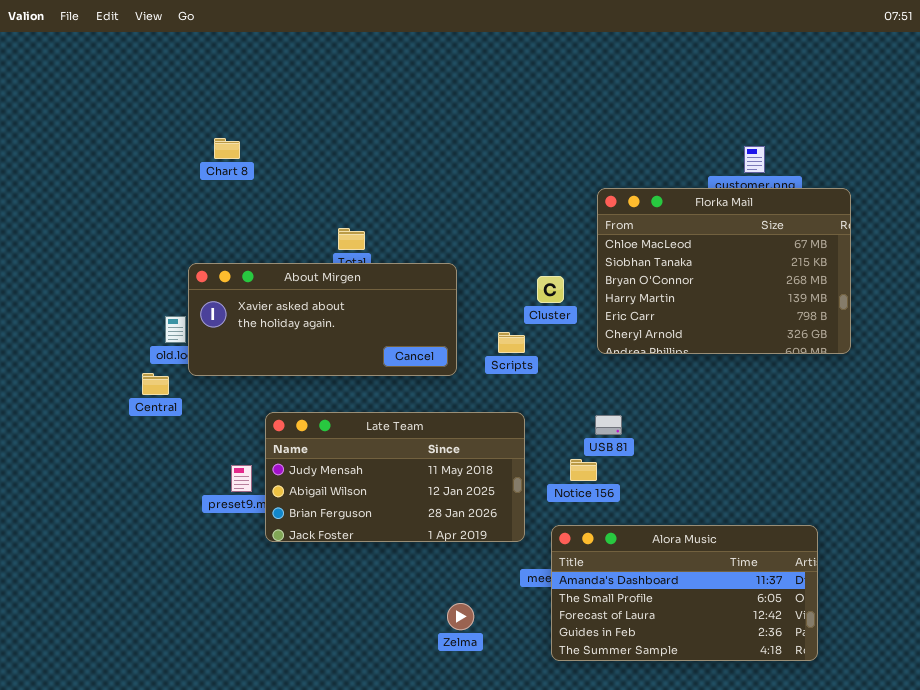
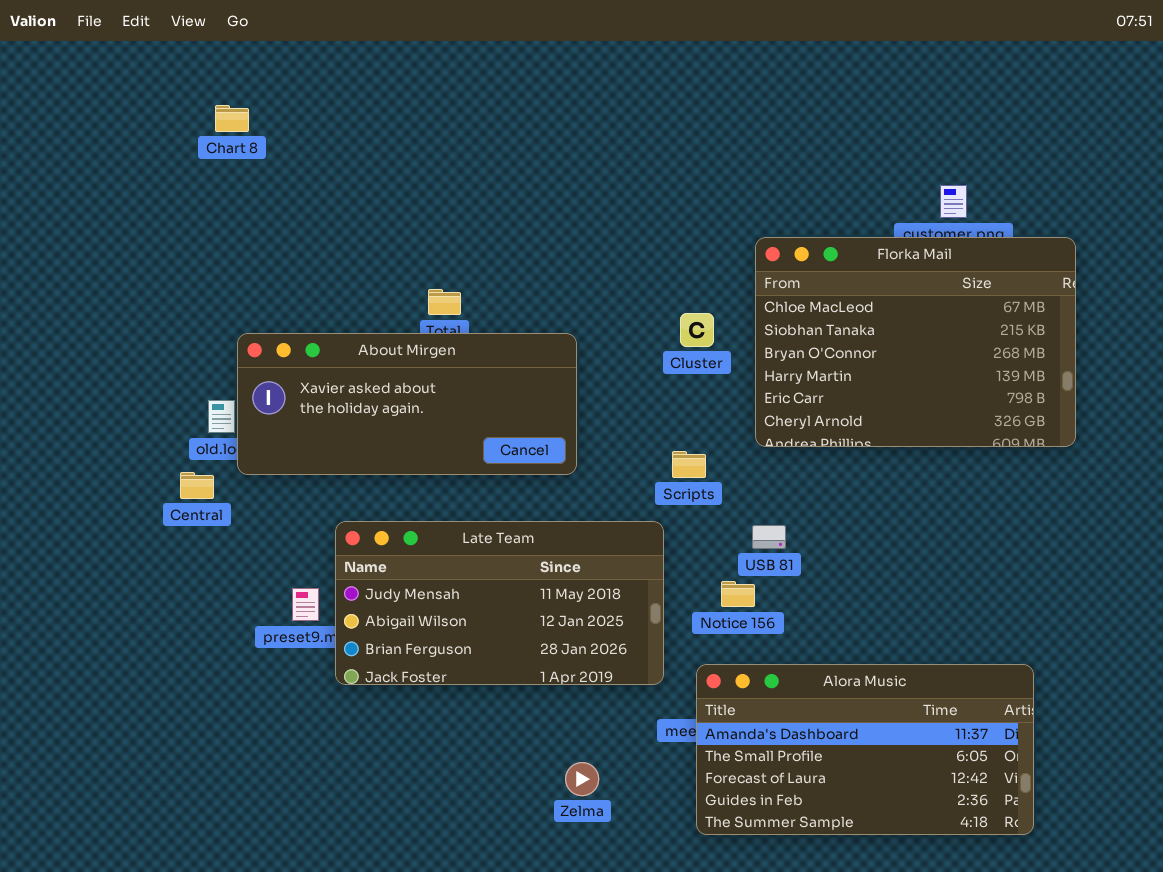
Chart 8: [214,138,240,159] -> [215,105,249,132], moved
Cluster: [537,276,564,303] -> [680,313,714,347], moved
Scripts: [498,332,525,353] -> [672,451,706,478], moved

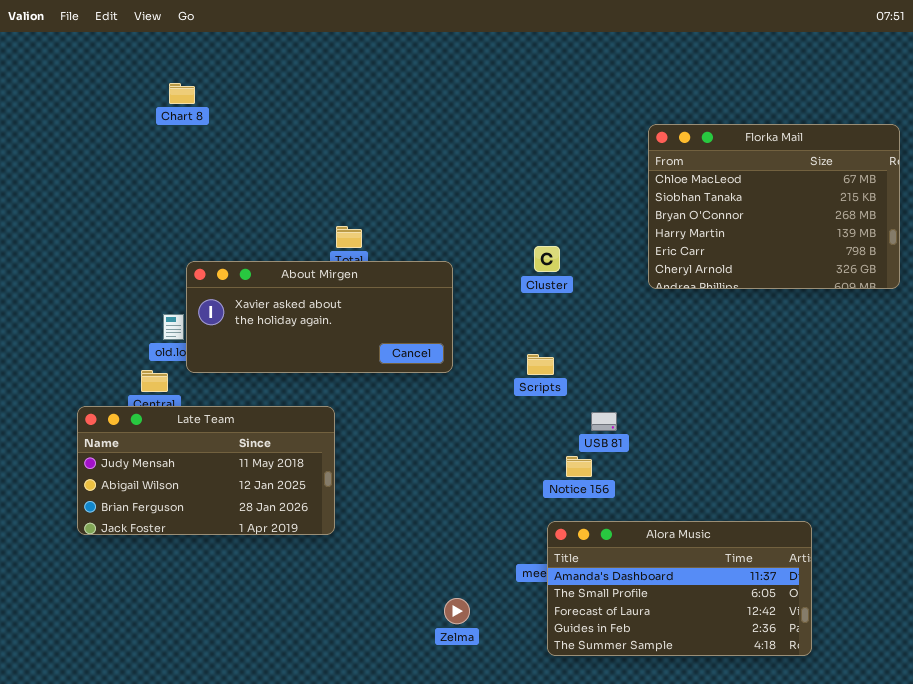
Florka Mail: [755,237,1076,447] -> [648,124,900,289], moved
Late Team: [335,521,664,685] -> [77,406,335,535], moved

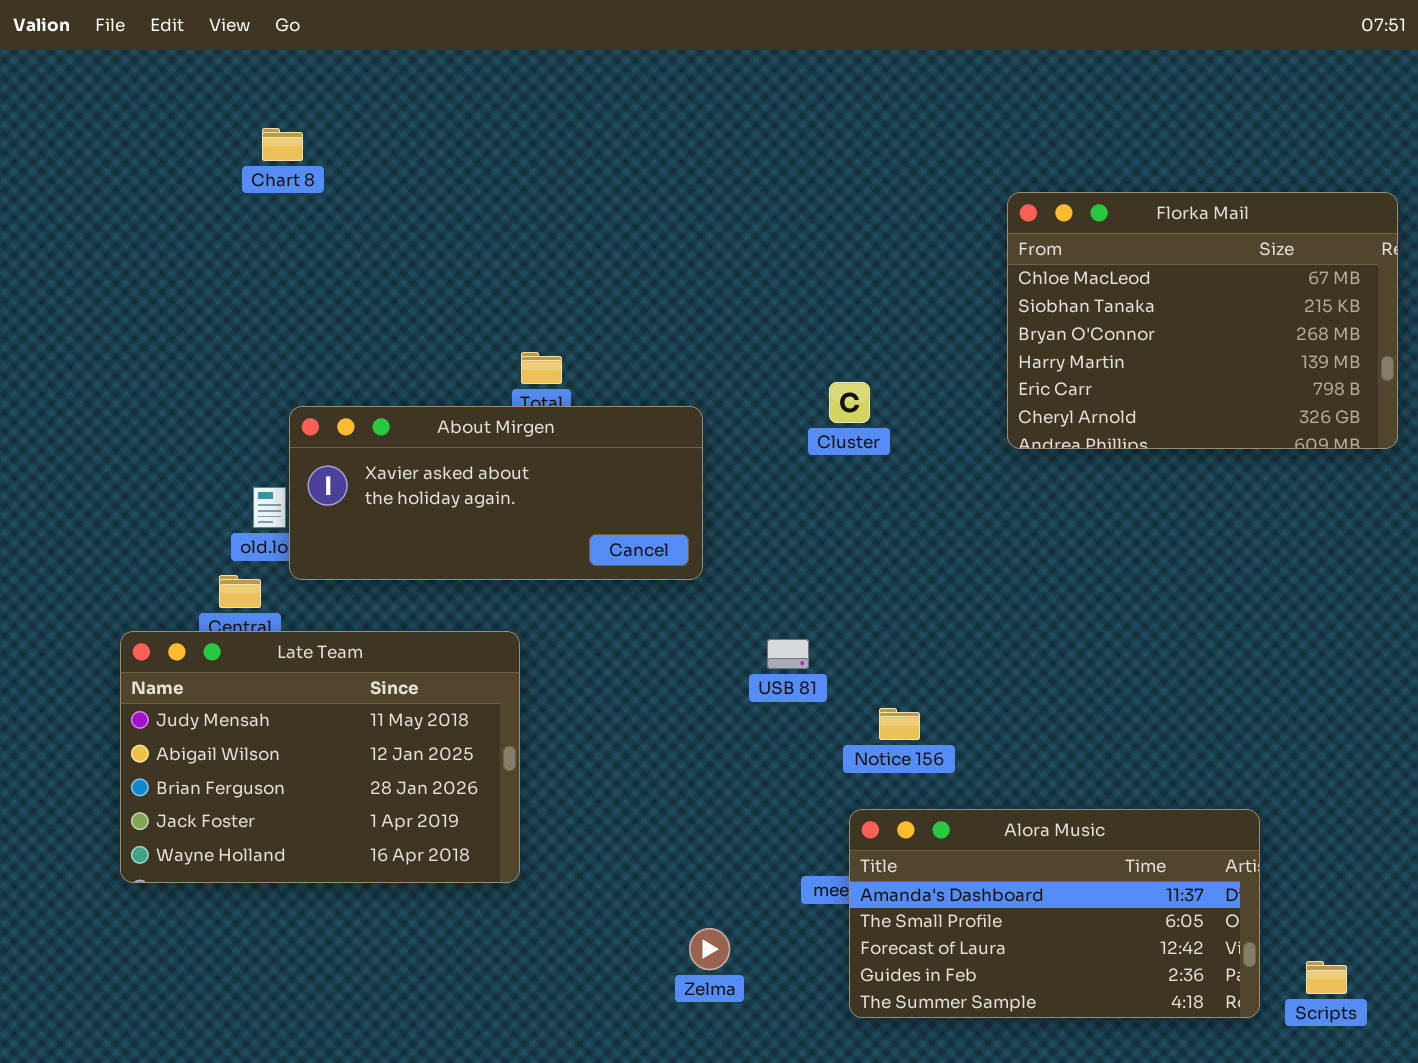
Scripts: [527,354,554,375] -> [1306,961,1347,994], moved
Late Team: [77,406,335,535] -> [120,631,520,883], resized
USB 81: [591,412,617,431] -> [767,639,809,669], moved

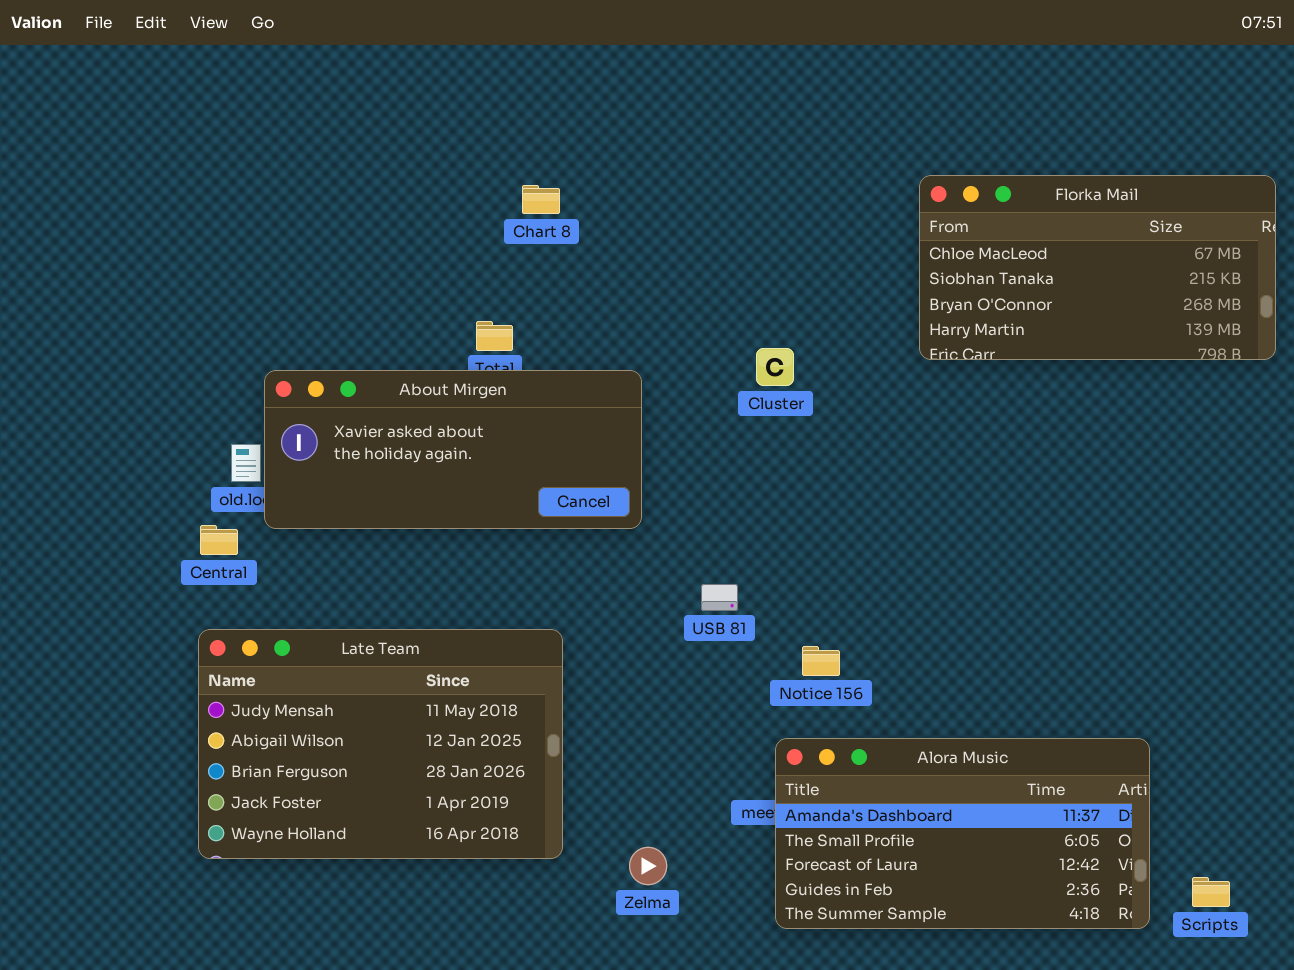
Chart 8: [262,128,303,161] -> [522,185,560,214], moved
Florka Mail: [1007,192,1398,449] -> [919,175,1276,360], resized
Late Team: [120,631,520,883] -> [198,629,563,859], moved

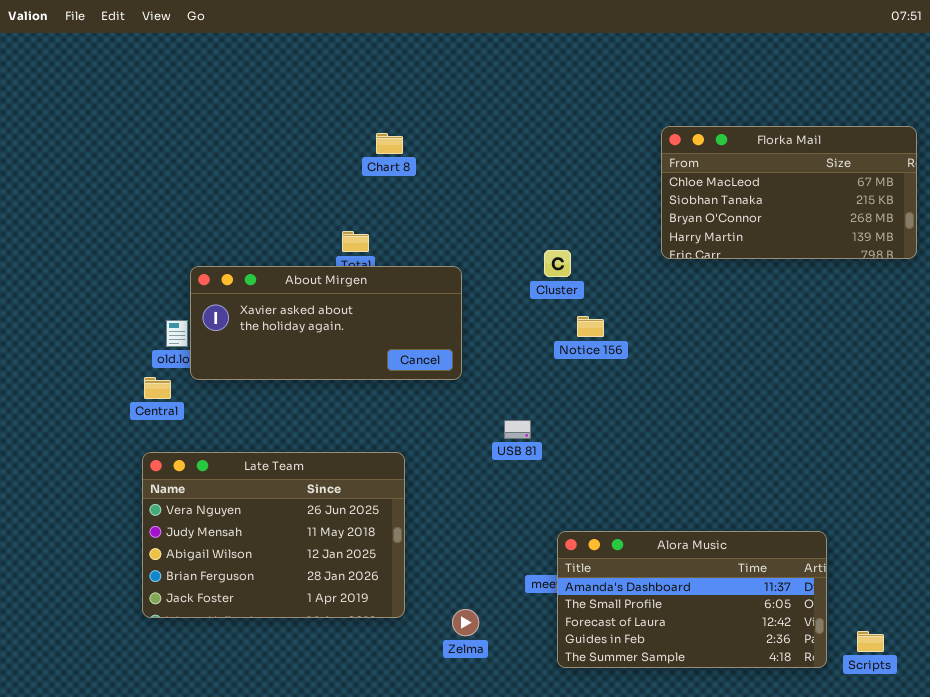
Late Team: [198,629,563,859] -> [142,452,405,618], scrolled up 1 row
Notice 156: [802,646,840,676] -> [577,316,604,337], moved

